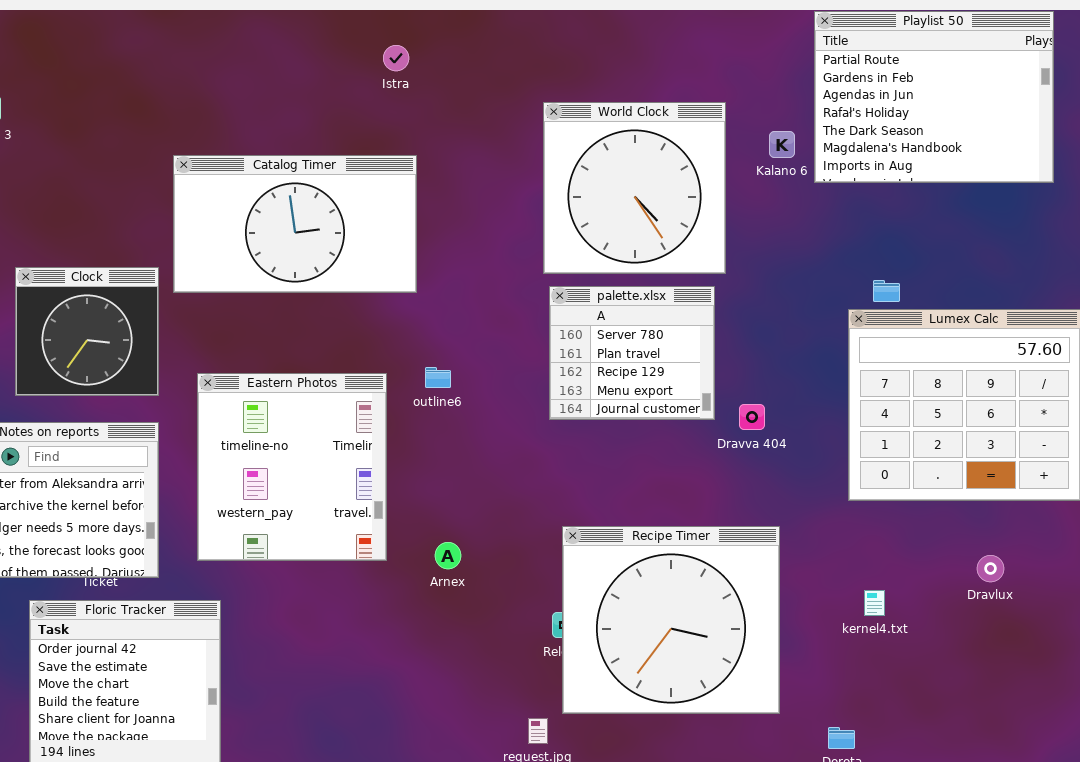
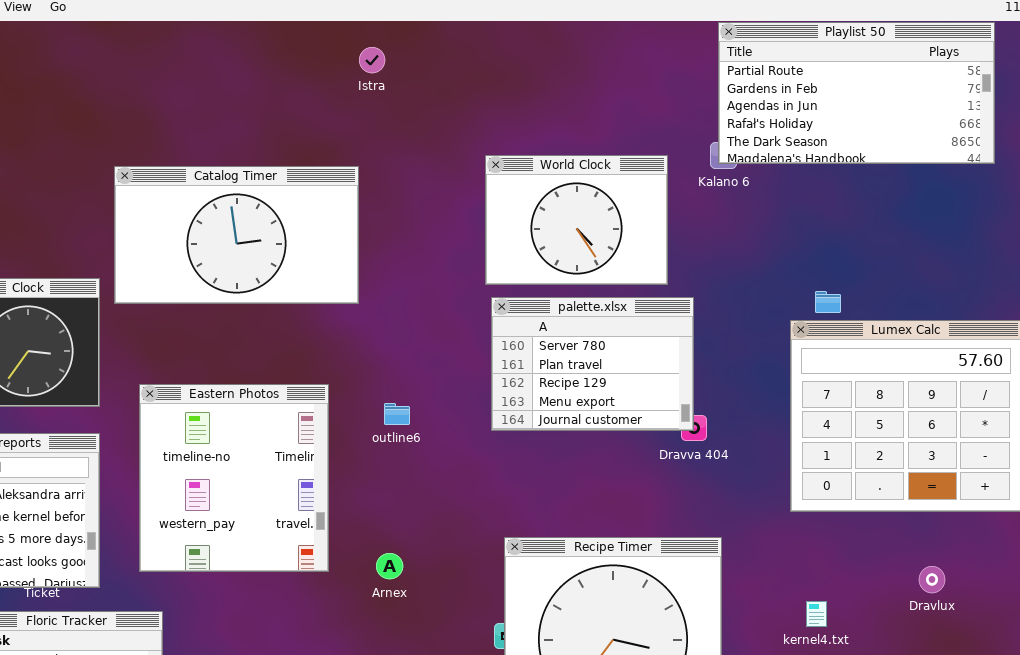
Playlist 50: [814,11,1054,183] -> [718,22,995,164], resized
Istra: [383,45,409,71] -> [359,47,385,73], moved
World Clock: [543,102,726,274] -> [485,155,668,285], resized
palette.xlsx: [549,286,715,420] -> [491,297,694,431], resized
outline6: [425,367,451,388] -> [384,403,410,425], moved

